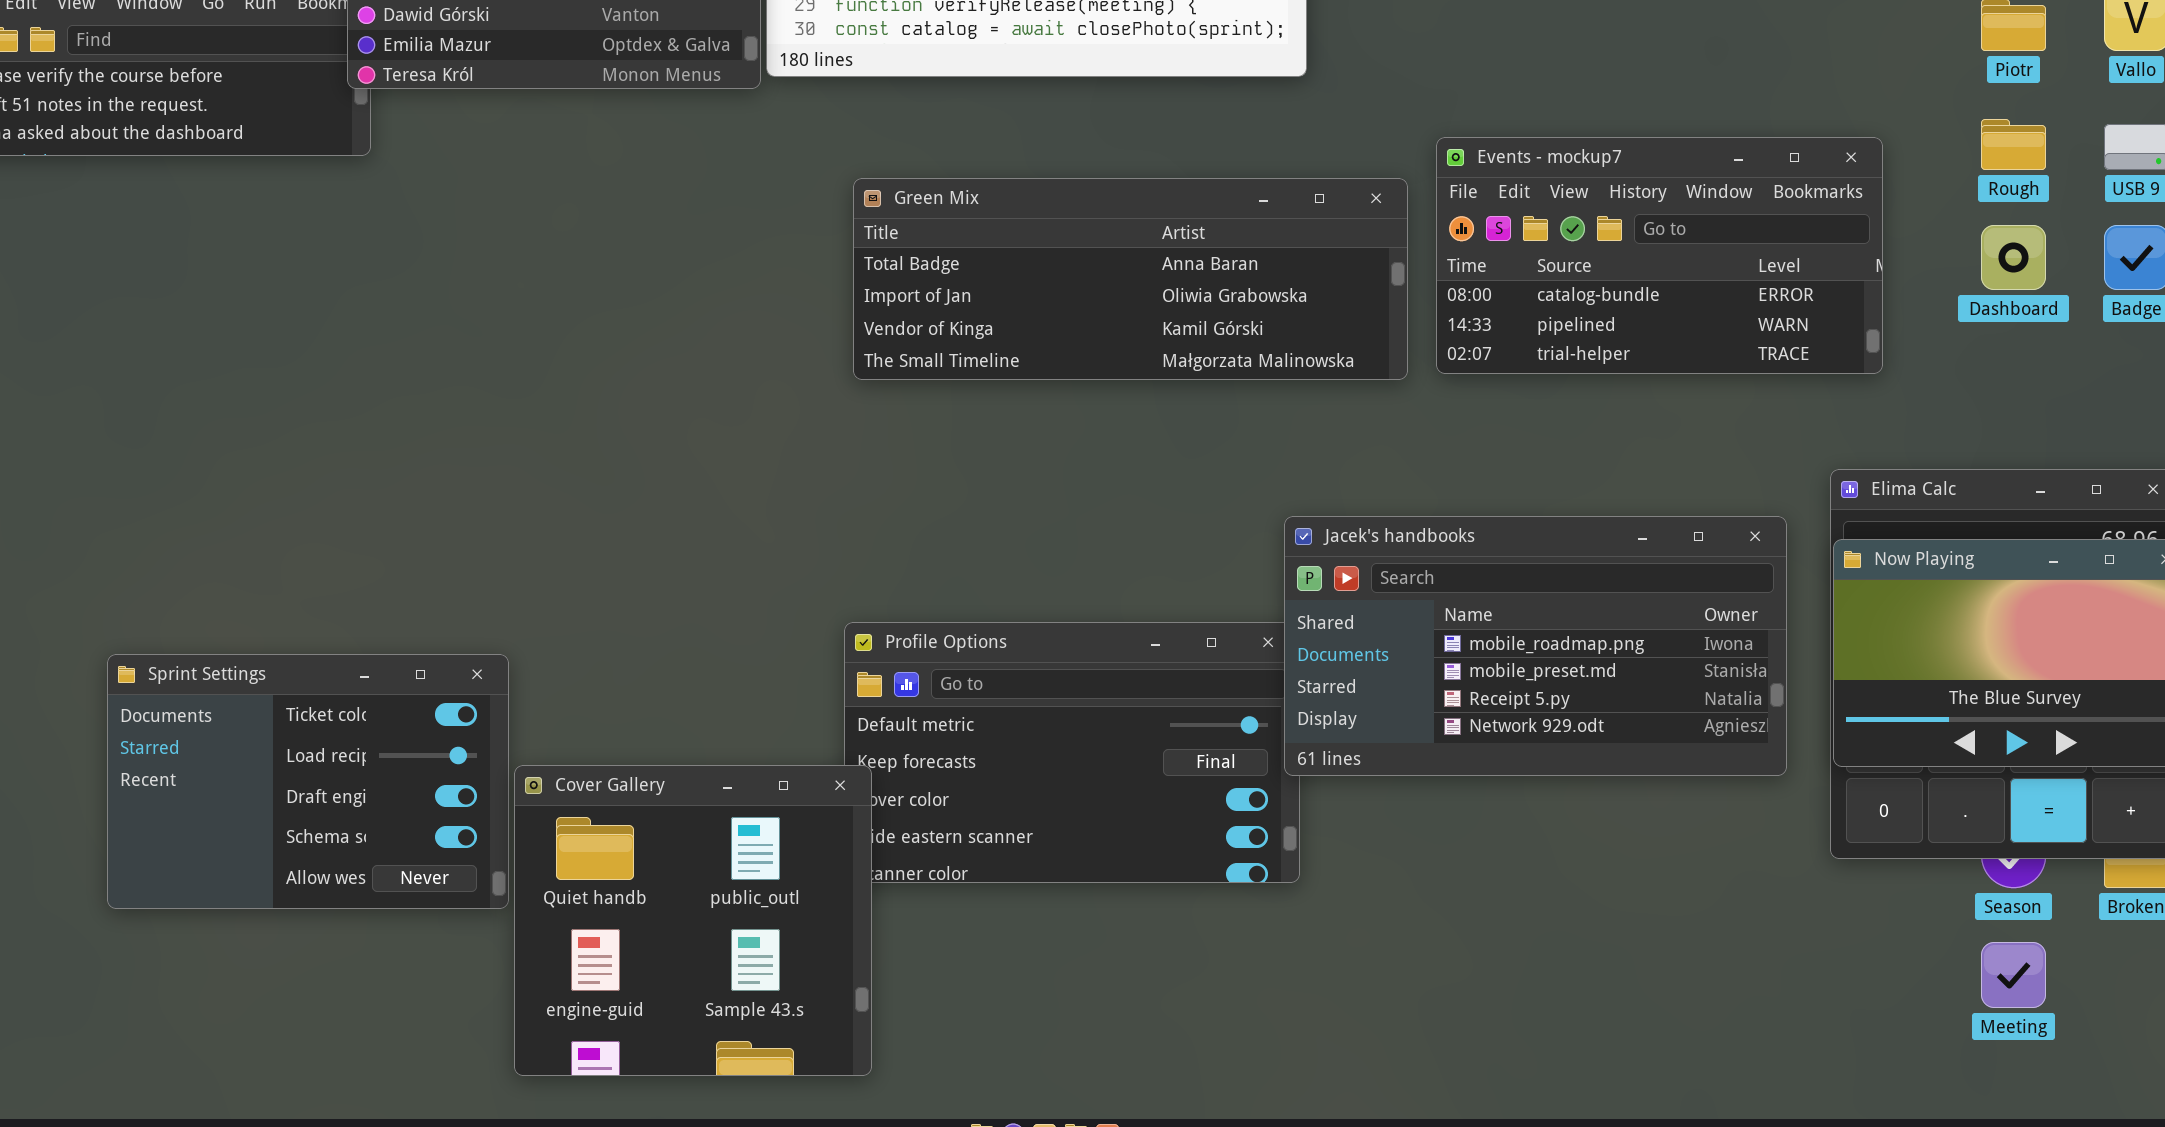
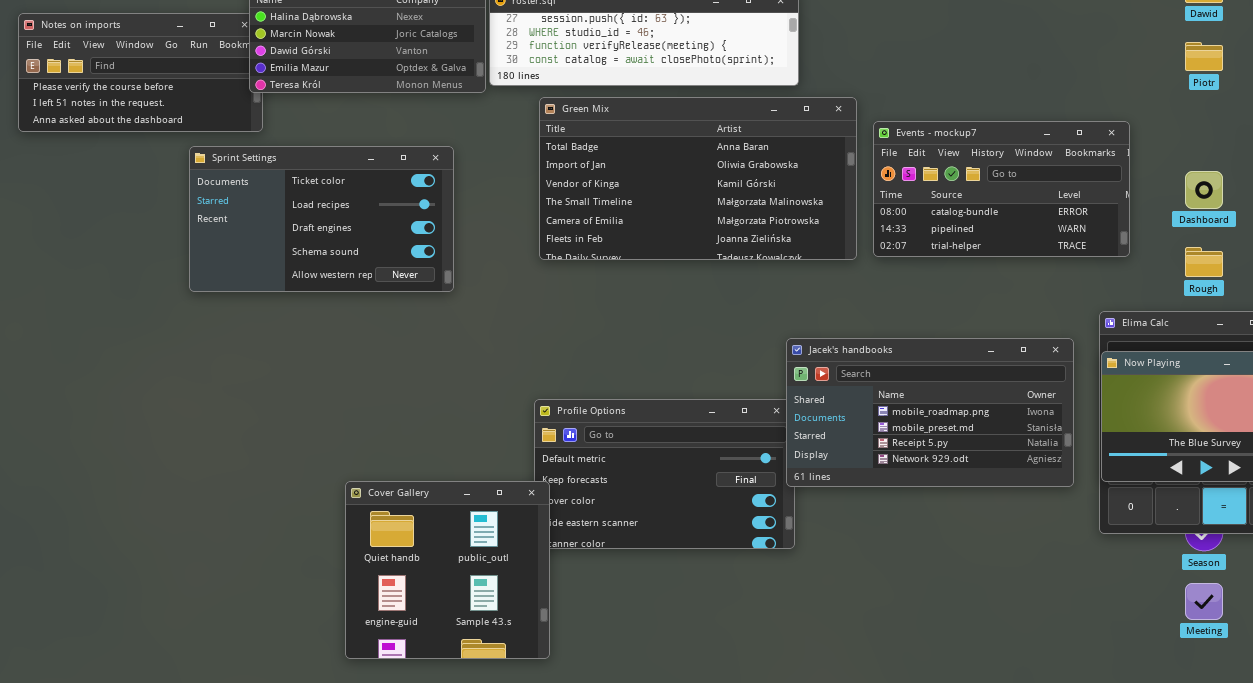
Rough: [1981,119,2046,170] -> [1185,247,1223,277], moved
Green Mix: [853,178,1408,380] -> [539,97,857,260], resized
Sprint Settings: [107,654,509,909] -> [189,146,454,292], moved, resized

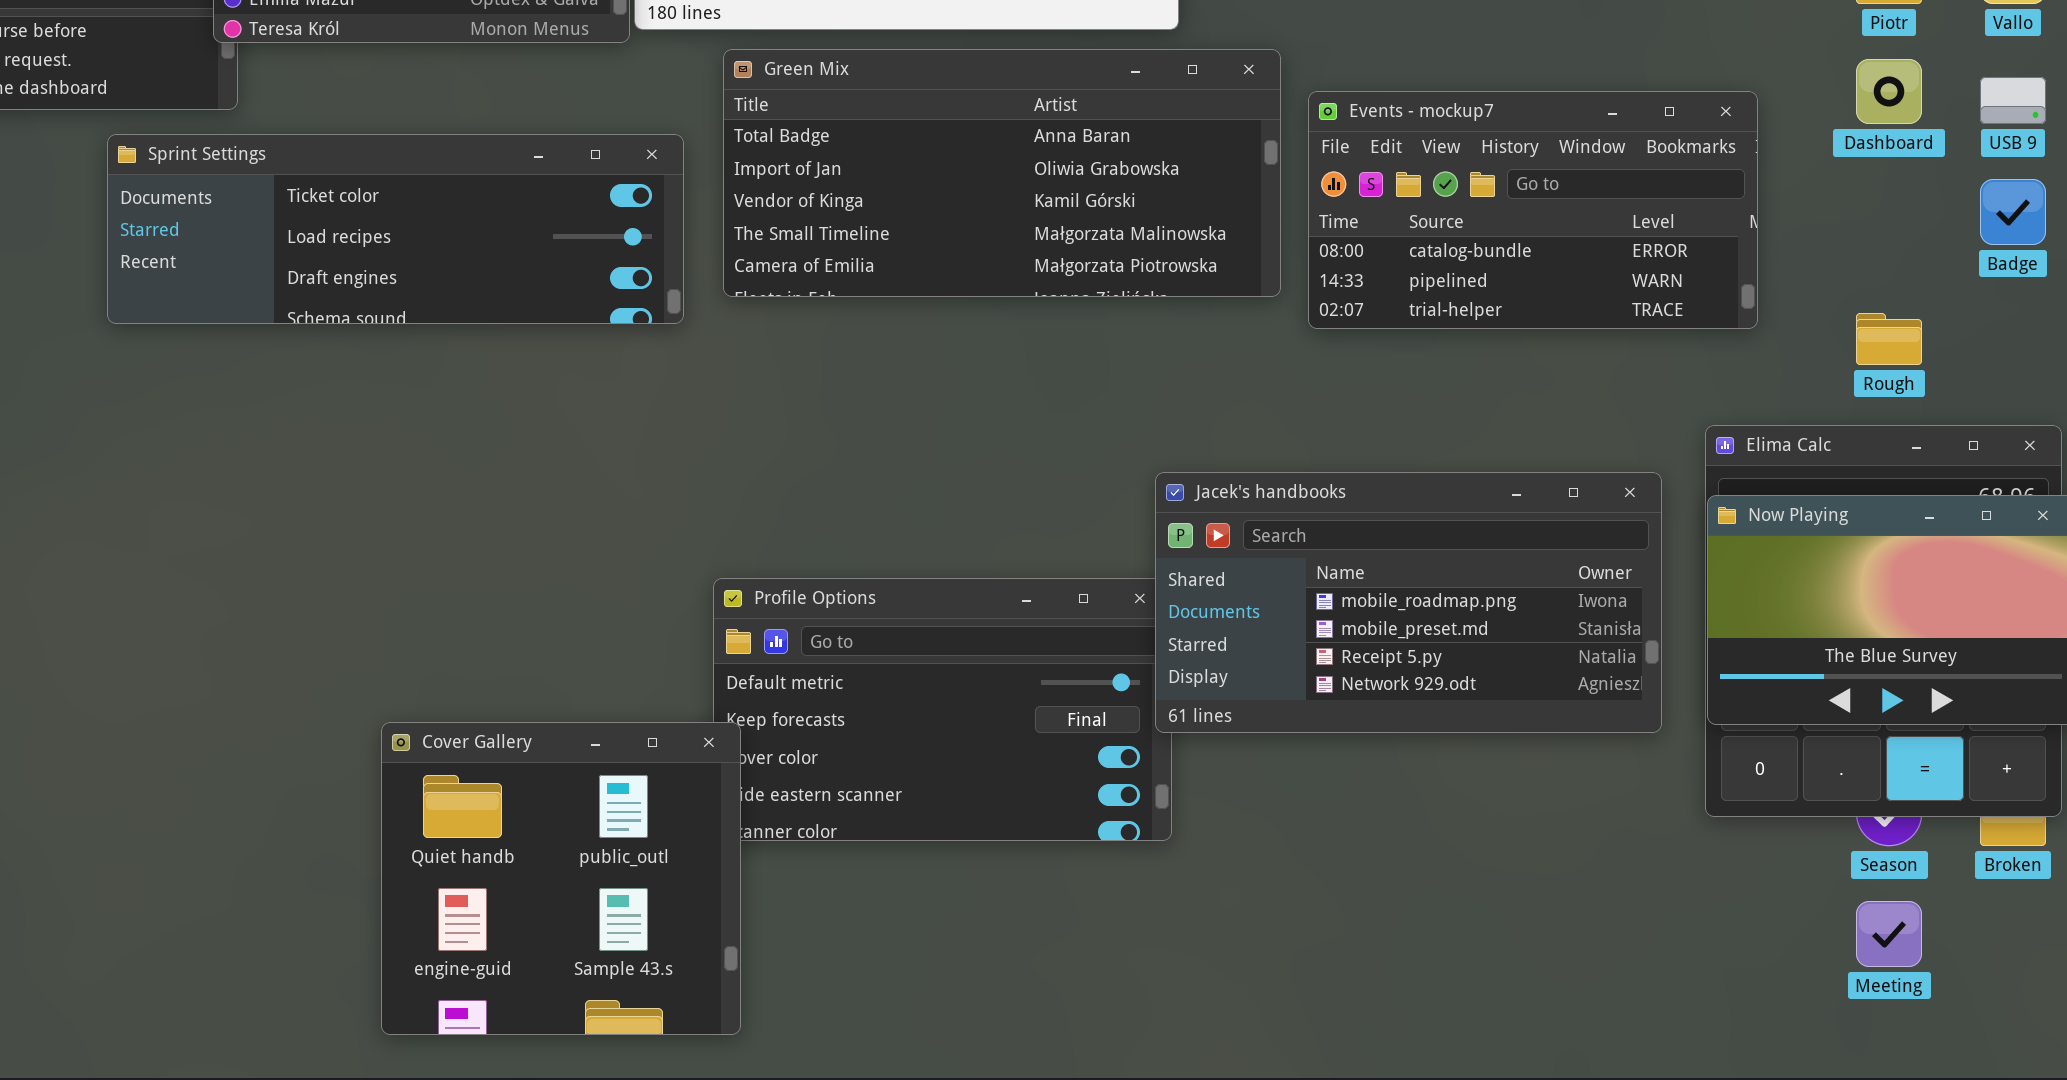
Green Mix: [539,97,857,260] -> [723,49,1281,297], resized
Sprint Settings: [189,146,454,292] -> [107,134,684,324], resized
Dashboard: [1185,171,1223,209] -> [1856,59,1922,124], moved

